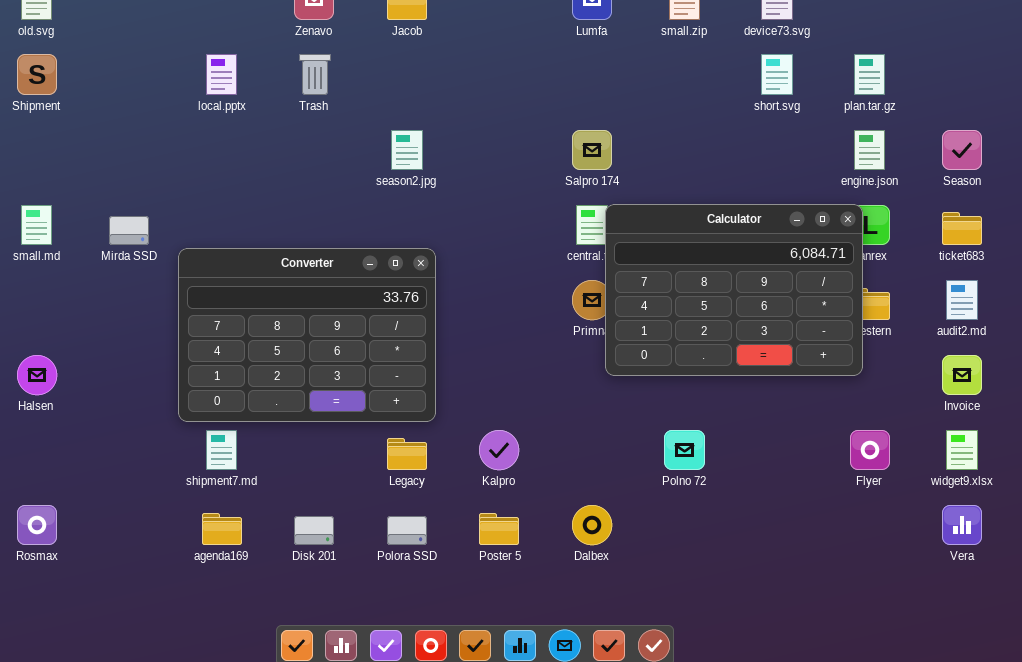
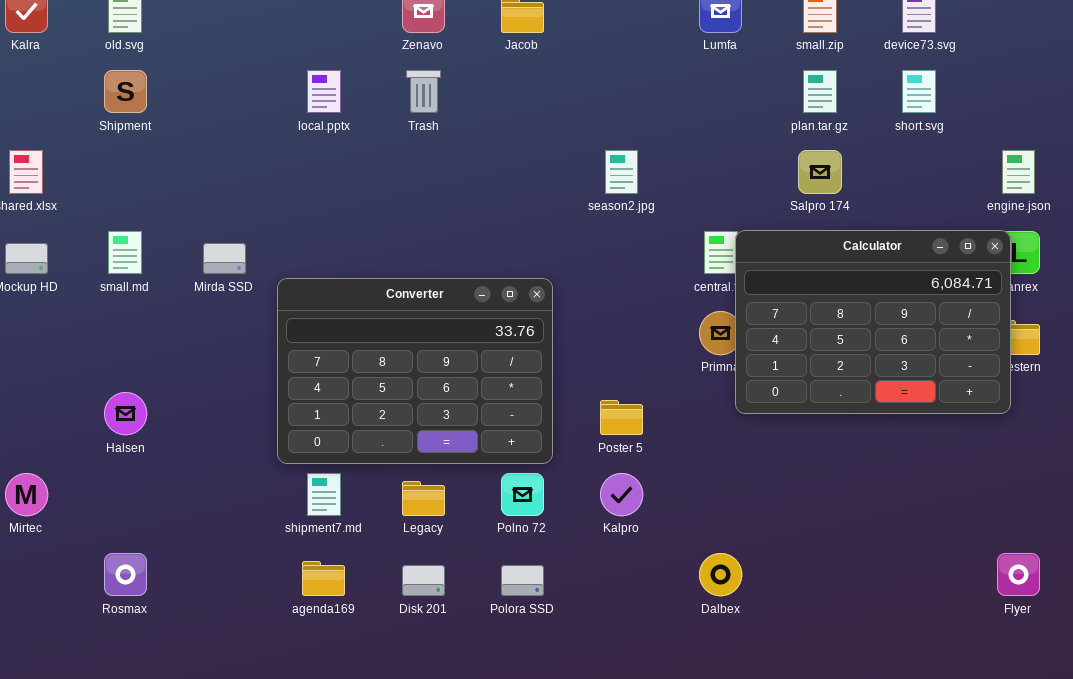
plan.tar.gz: [854,54,885,95] -> [803,70,837,113], moved
season2.jpg: [391,130,423,170] -> [605,150,638,194], moved
Salpro 174: [572,130,612,170] -> [798,150,842,194], moved
Polno 72: [664,430,705,470] -> [501,473,544,516], moved
Flyer: [850,430,890,470] -> [997,553,1040,596], moved
Legacy: [387,438,427,470] -> [402,481,445,516], moved
Poster 5: [479,513,519,545] -> [600,400,643,435], moved

